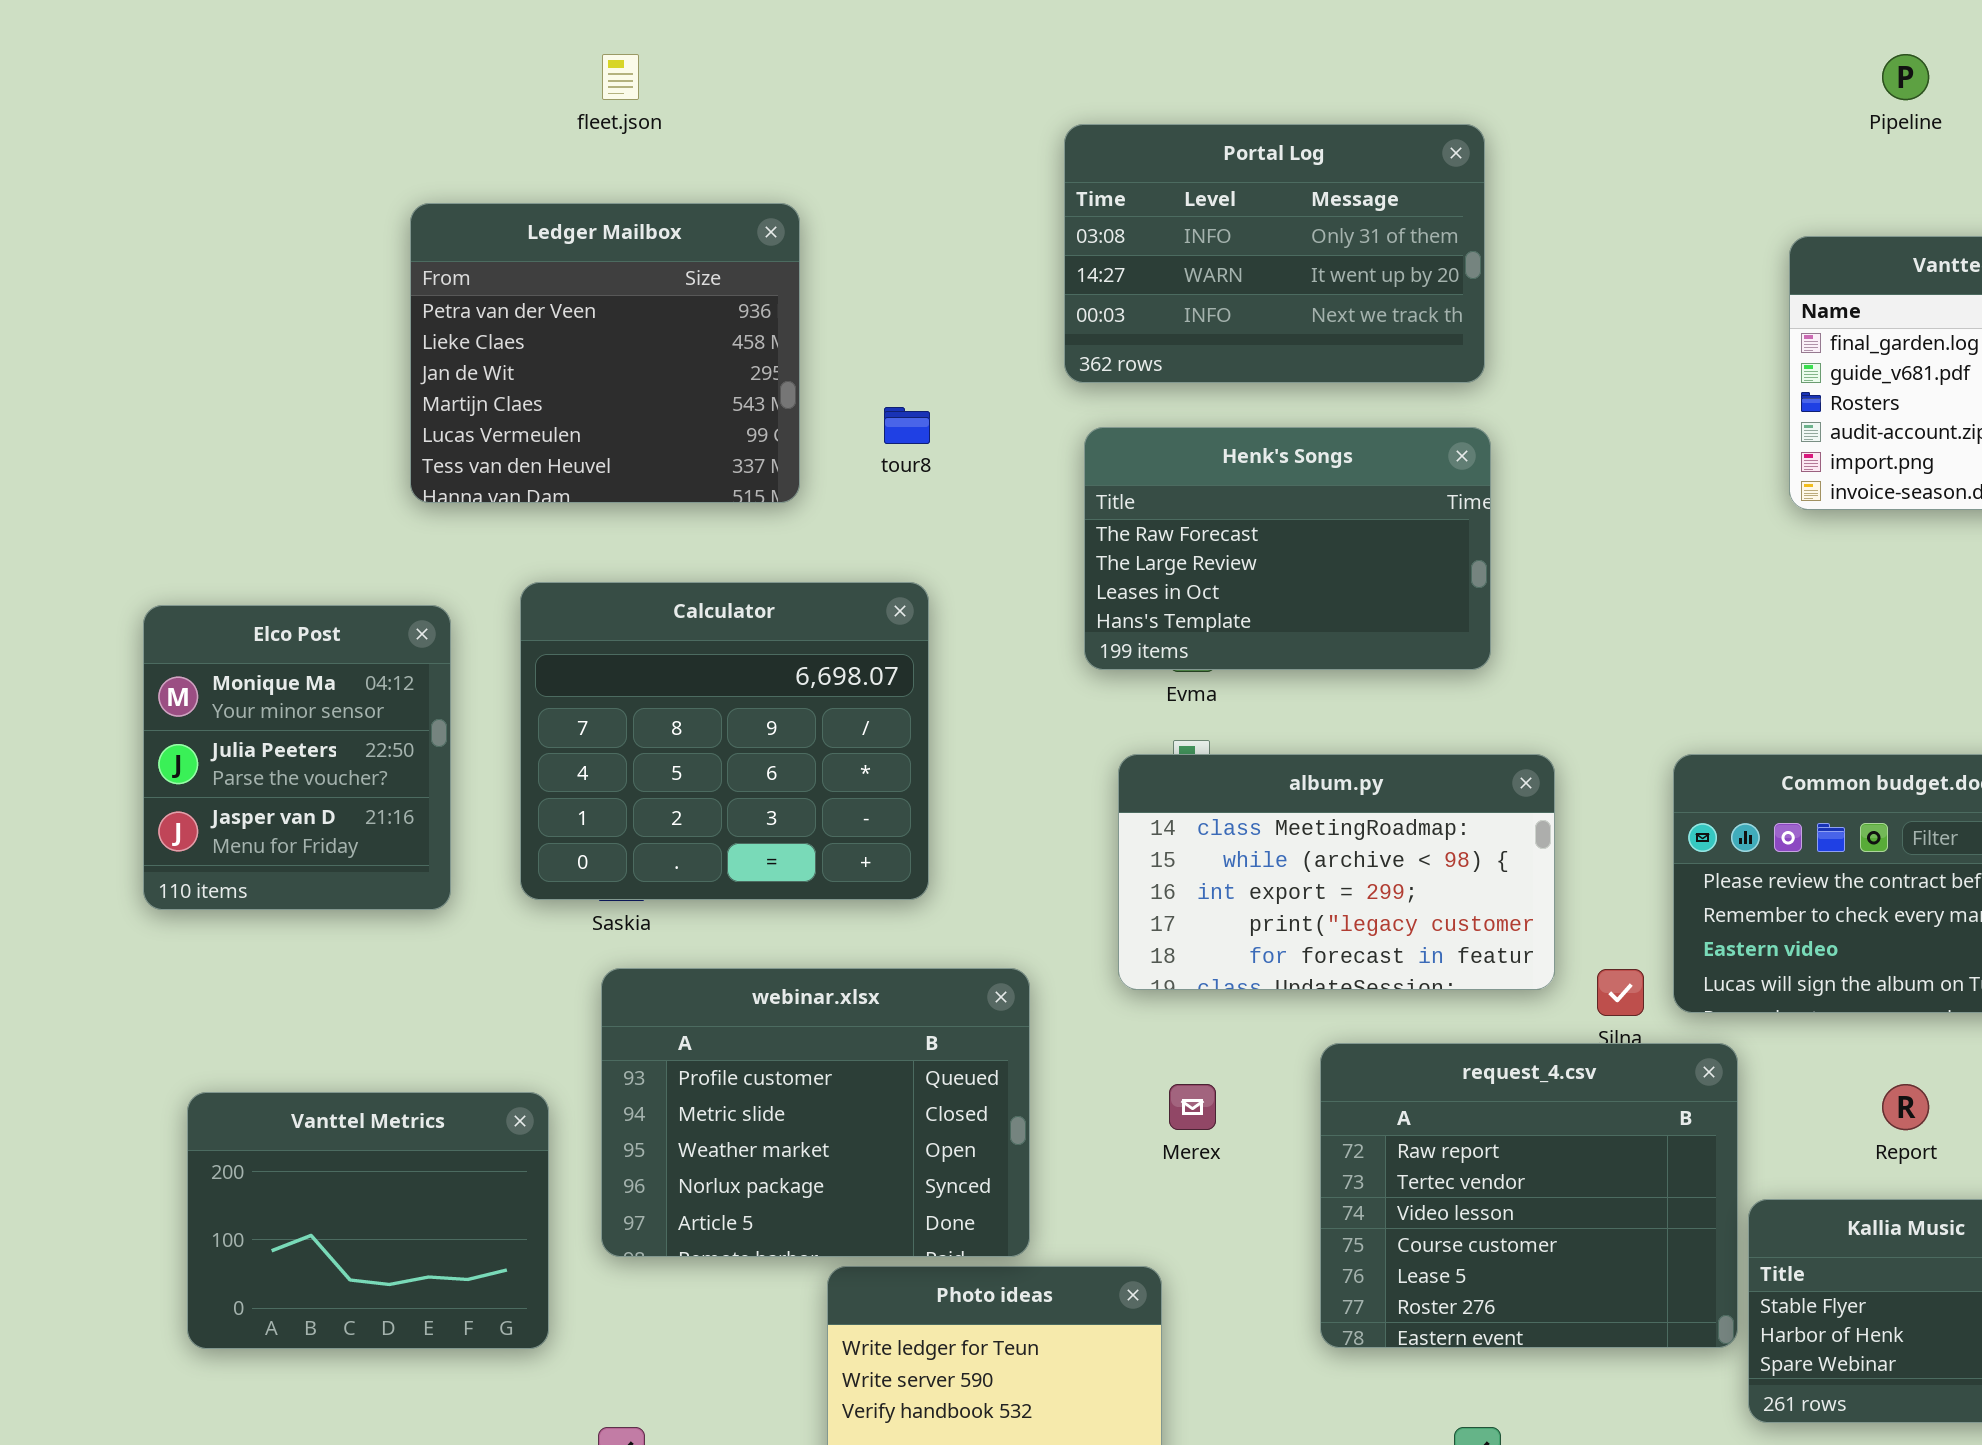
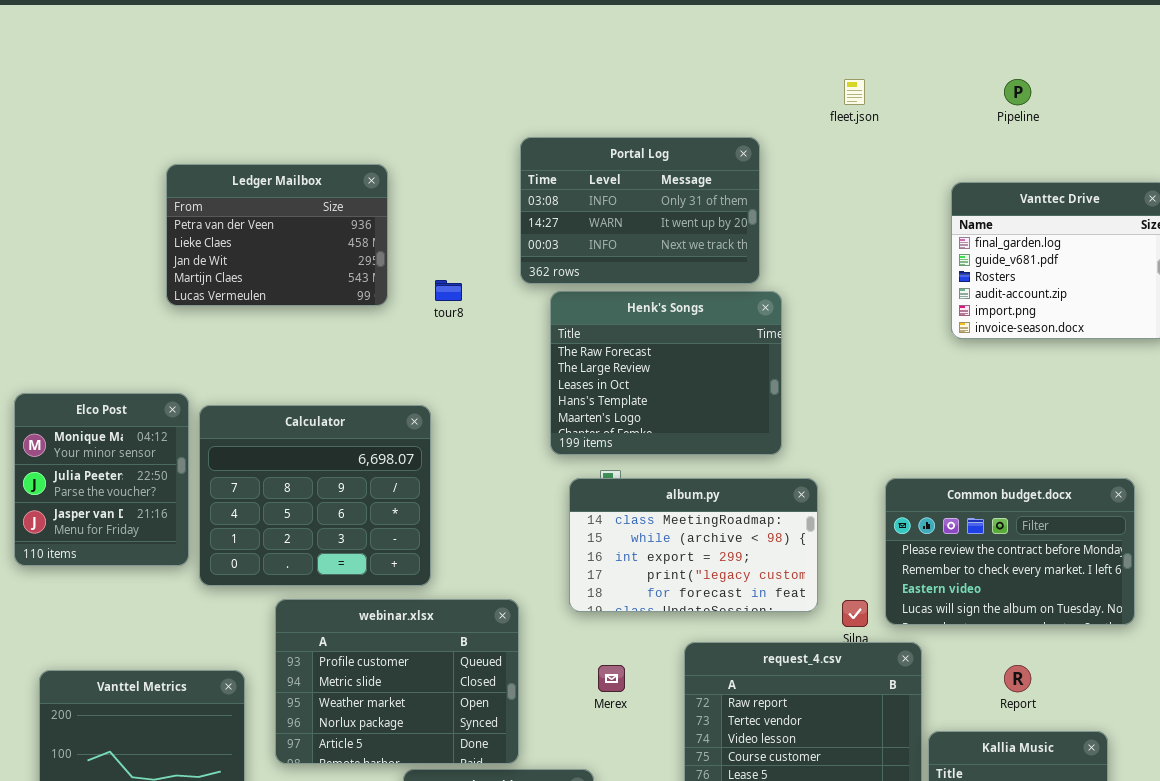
fleet.json: [602,54,639,100] -> [844,79,865,105], moved
Portal Log: [1064,124,1485,383] -> [520,137,760,284], moved
Ledger Mailbox: [410,203,800,503] -> [166,164,388,306], resized
Henk's Songs: [1084,427,1491,670] -> [550,291,782,455], resized
Calculator: [520,582,929,900] -> [199,405,431,586], moved

